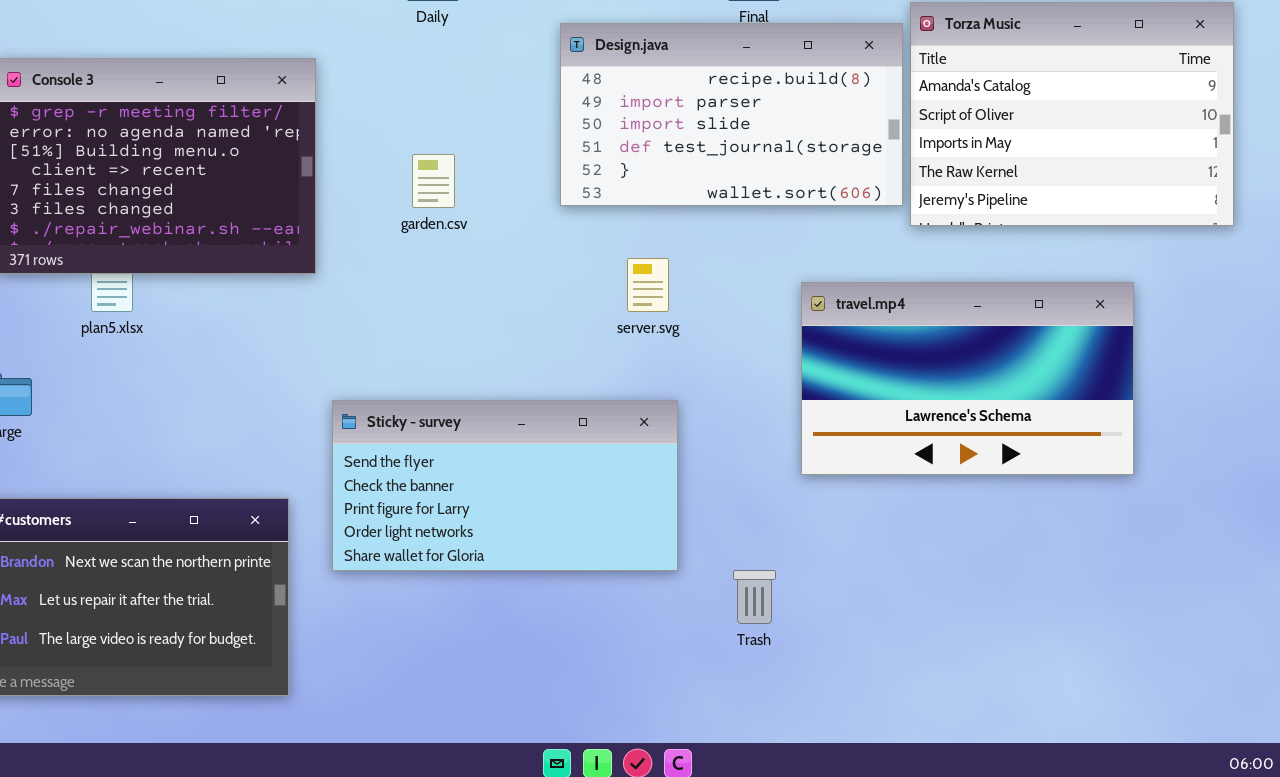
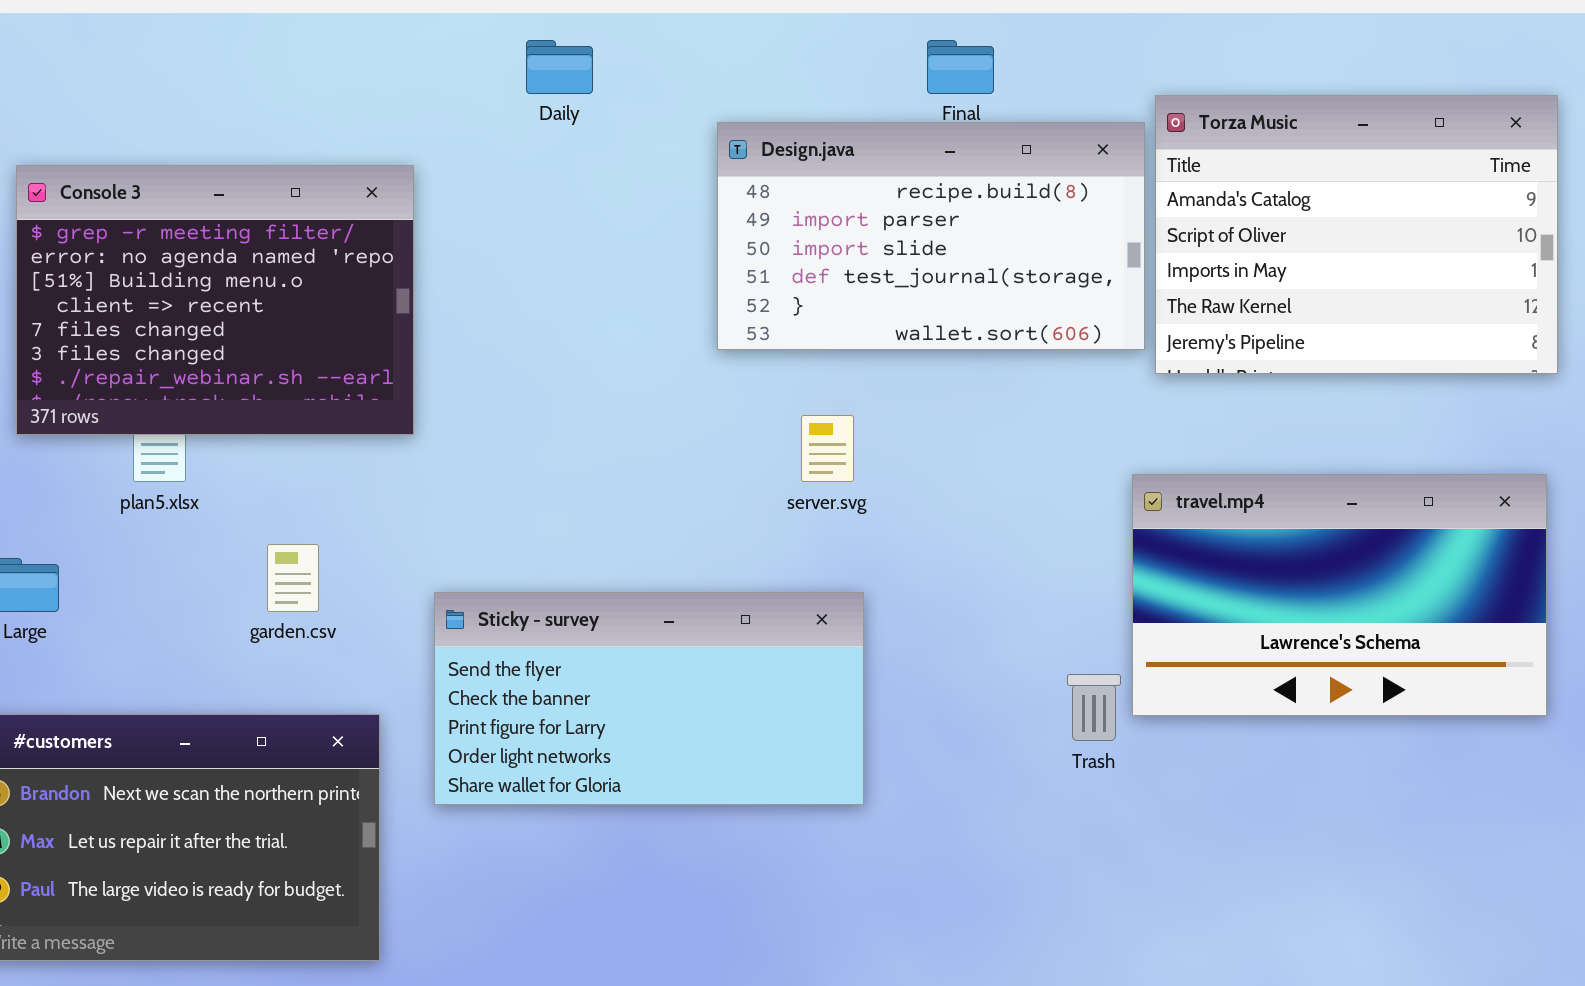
garden.csv: [412,154,455,208] -> [267,544,319,612], moved
travel.mp4: [801,282,1134,475] -> [1132,474,1547,716], moved
Trash: [733,570,776,624] -> [1067,674,1121,741], moved

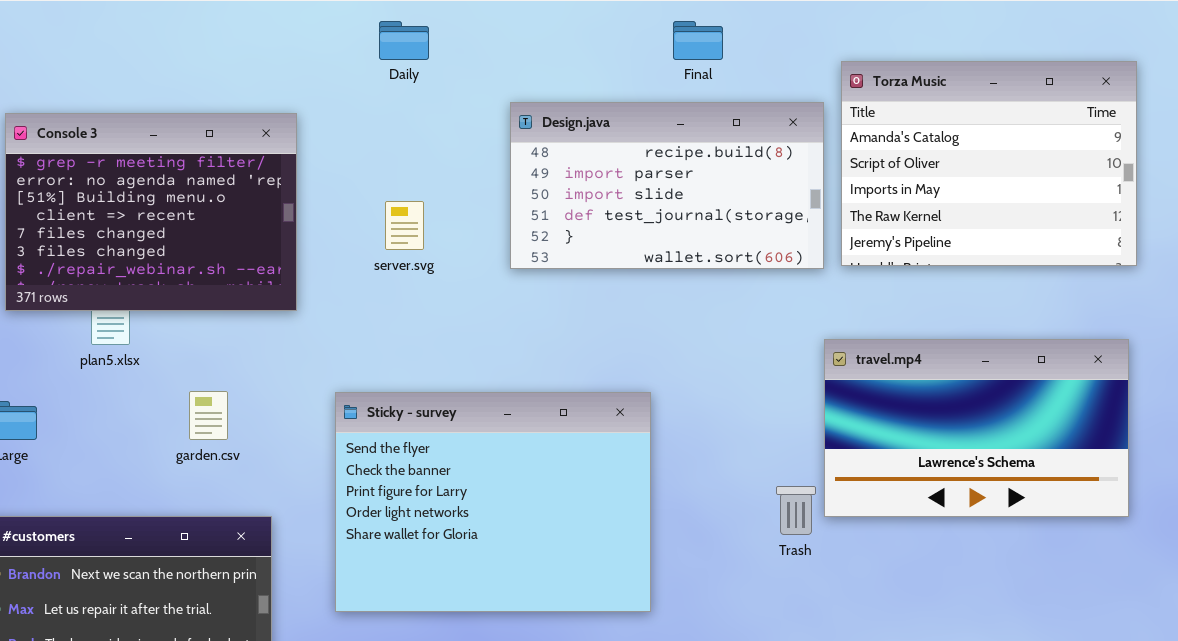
Design.java: [717,122,1145,350] -> [510,102,824,269], moved
server.svg: [801,415,854,482] -> [385,201,424,250], moved
Sticky - survey: [434,592,864,805] -> [335,392,651,612], moved, resized

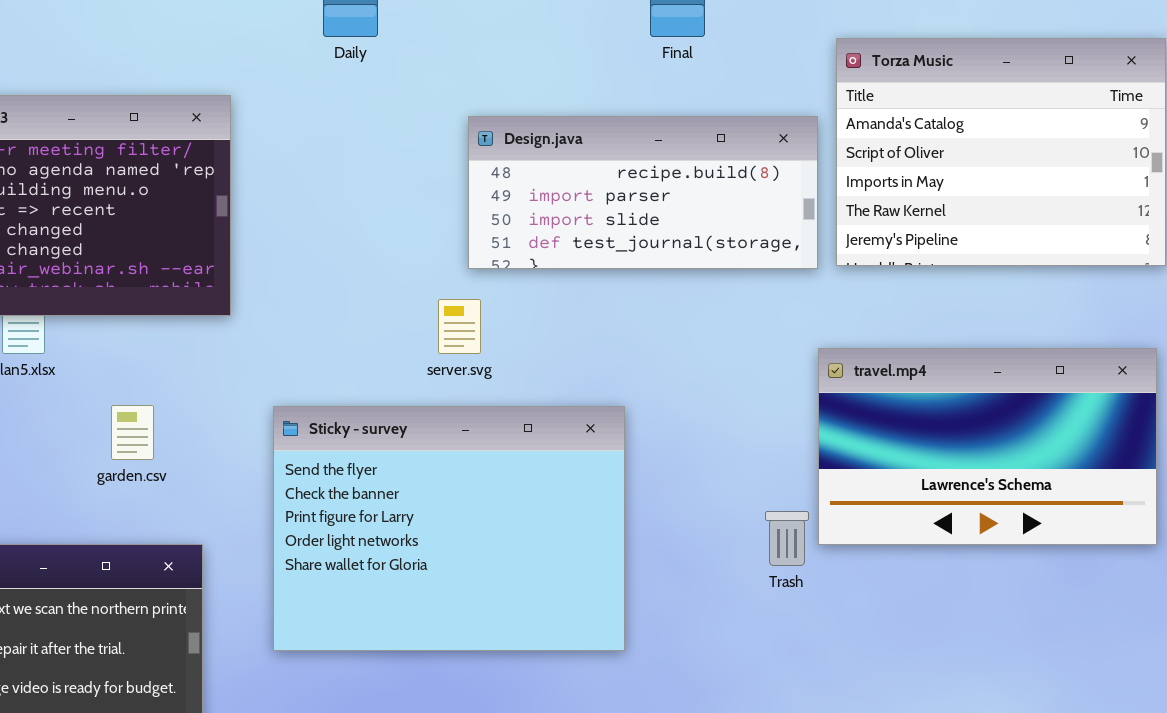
Design.java: [510,102,824,269] -> [468,116,818,269], resized
server.svg: [385,201,424,250] -> [438,299,481,354], moved

